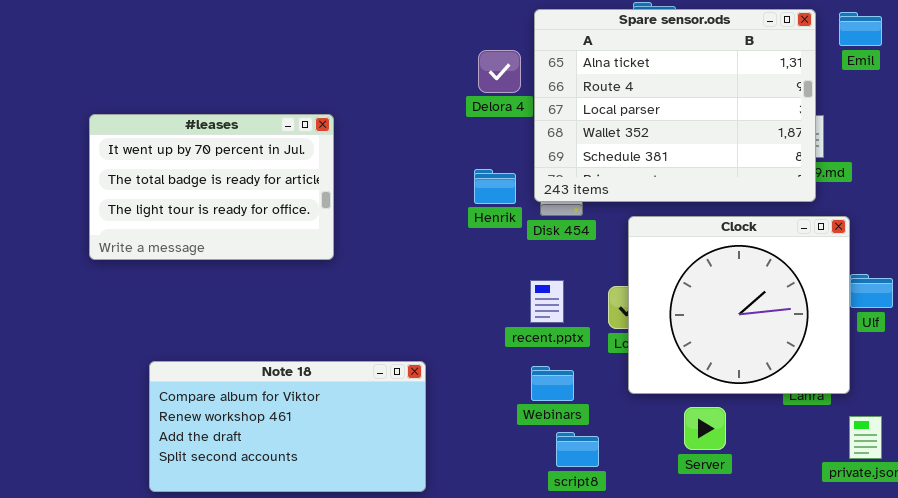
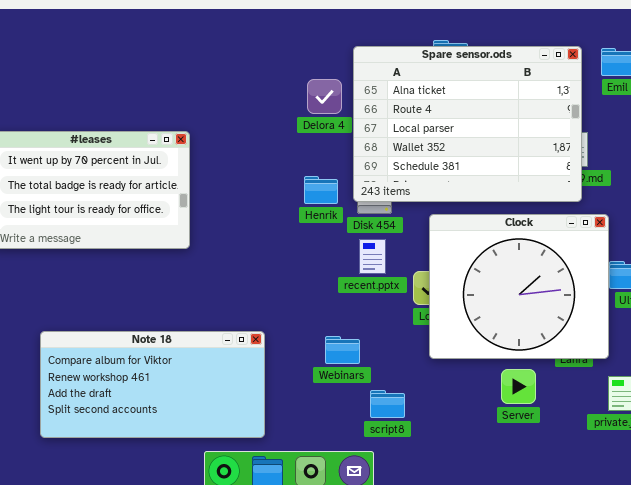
recent.pptx: [530,280,564,323] -> [359,239,386,274], moved
Webinars: [531,366,574,401] -> [325,336,360,364], moved
Server: [684,407,726,450] -> [501,369,536,404], moved

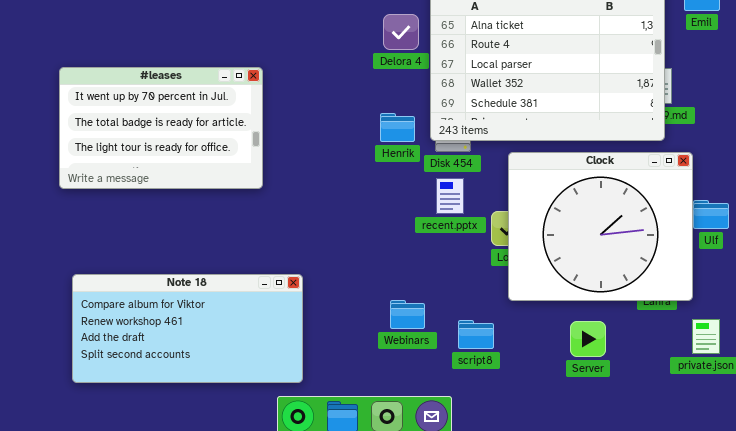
Note 18: [40,331,265,438] -> [72,274,303,383], moved
Webinars: [325,336,360,364] -> [390,300,425,329], moved
Server: [501,369,536,404] -> [570,321,606,357], moved
script8: [370,390,405,418] -> [458,320,494,349], moved

